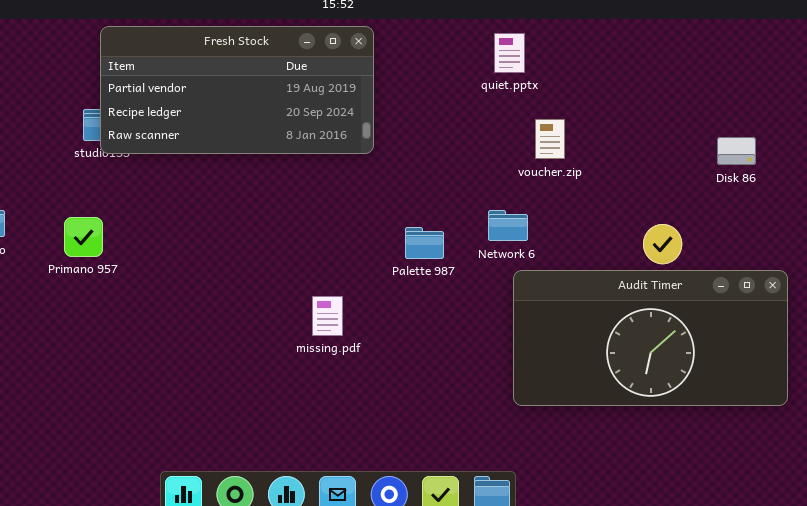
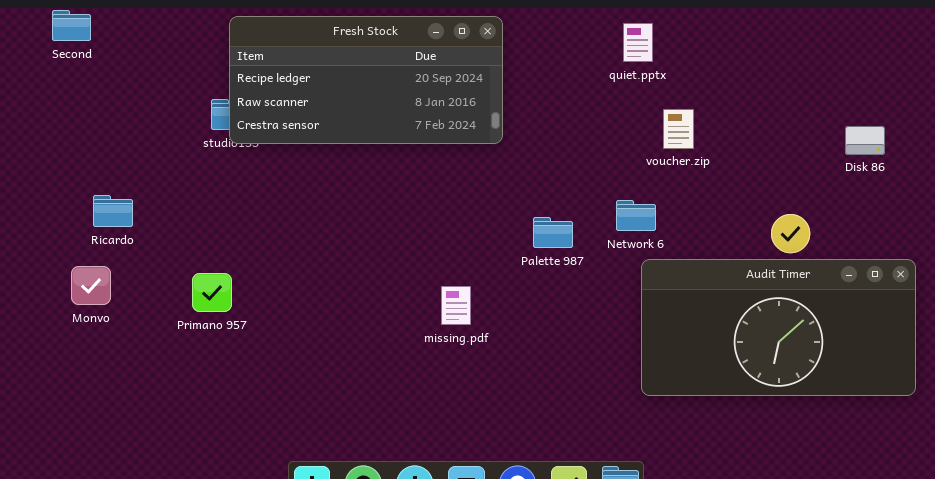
Fresh Stock: [100,26,374,154] -> [229,16,503,144], scrolled down 1 row
Primano 957: [64,217,103,257] -> [192,273,232,312], moved

